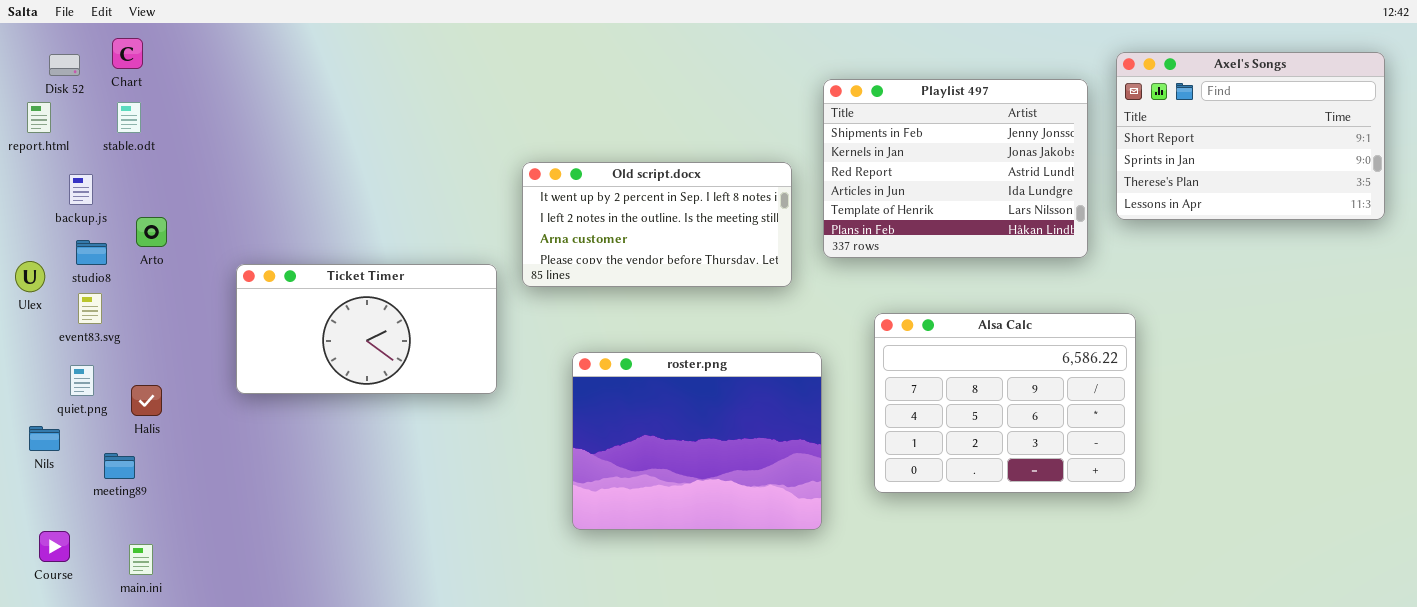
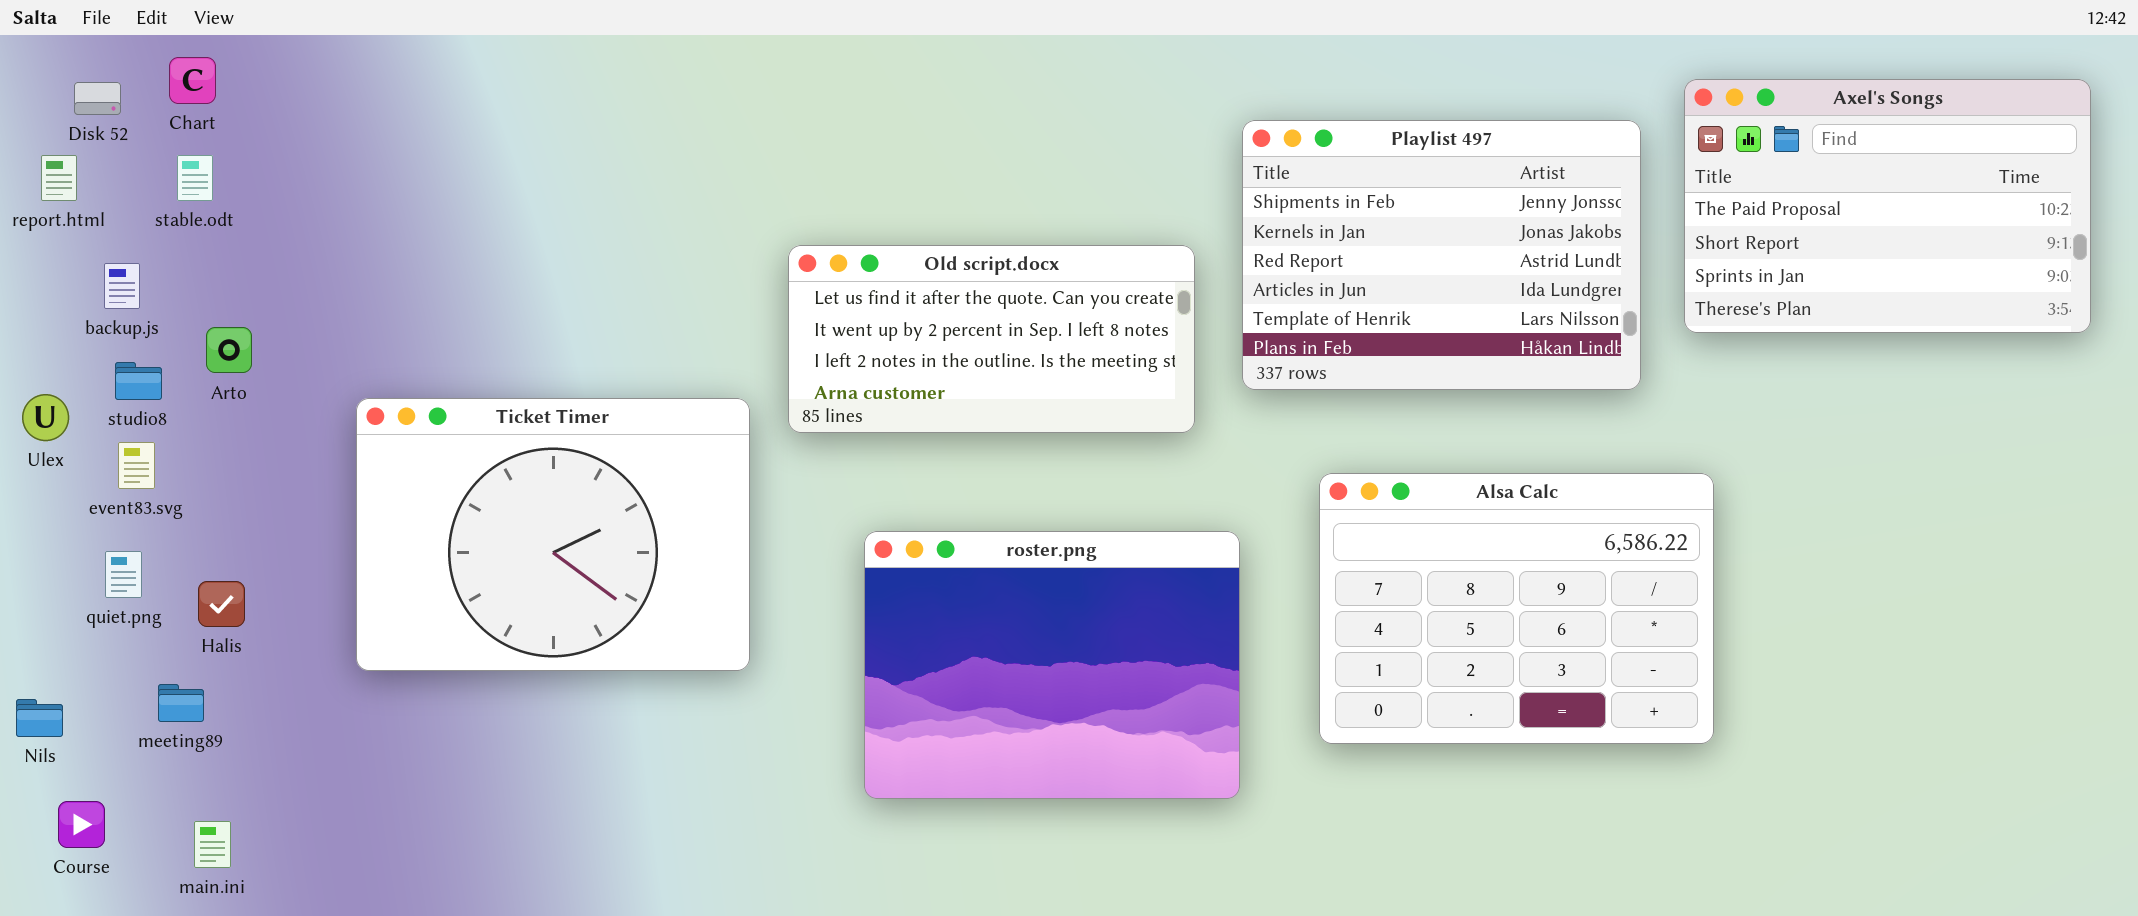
Axel's Songs: [1116,52,1385,220] -> [1684,79,2091,333], scrolled up 1 row
Old script.docx: [522,162,792,287] -> [788,245,1195,433], scrolled up 1 row
Ticket Timer: [236,264,497,394] -> [356,398,750,671], resized
Nils: [29,426,60,451] -> [16,699,63,737], moved

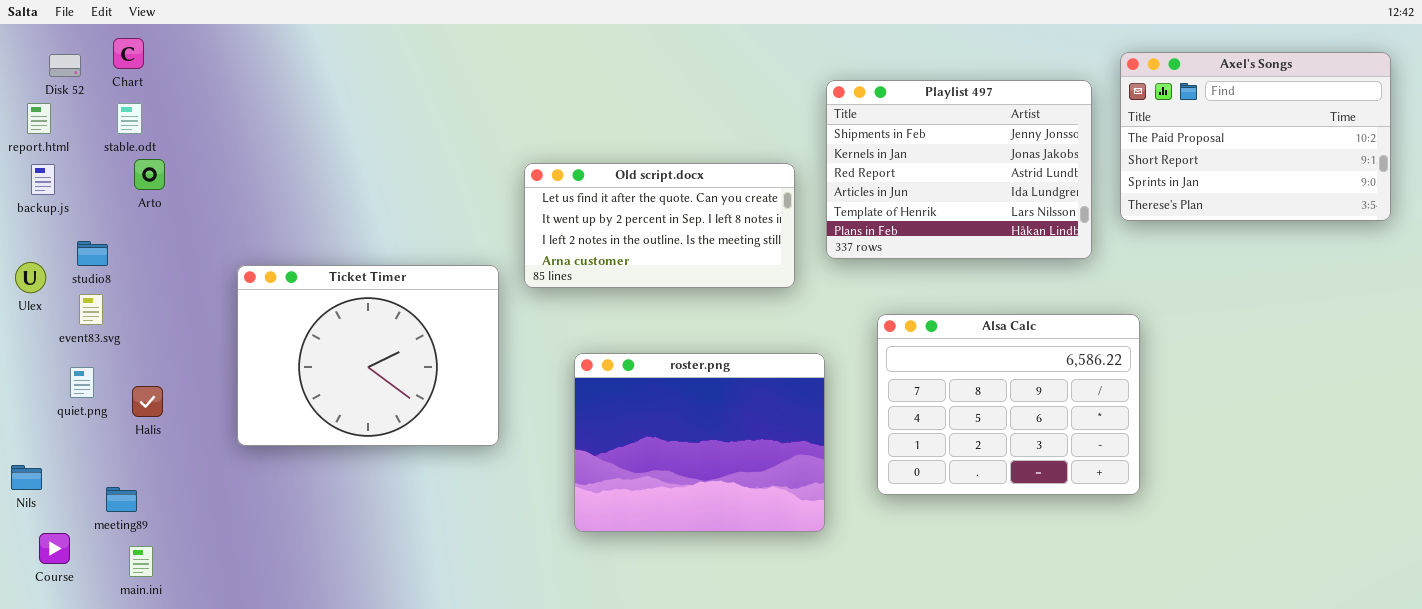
backup.js: [104,263,140,309] -> [31,164,55,195], moved
Arto: [206,327,252,373] -> [134,159,165,190], moved
meeting89: [158,684,204,722] -> [106,487,137,512], moved

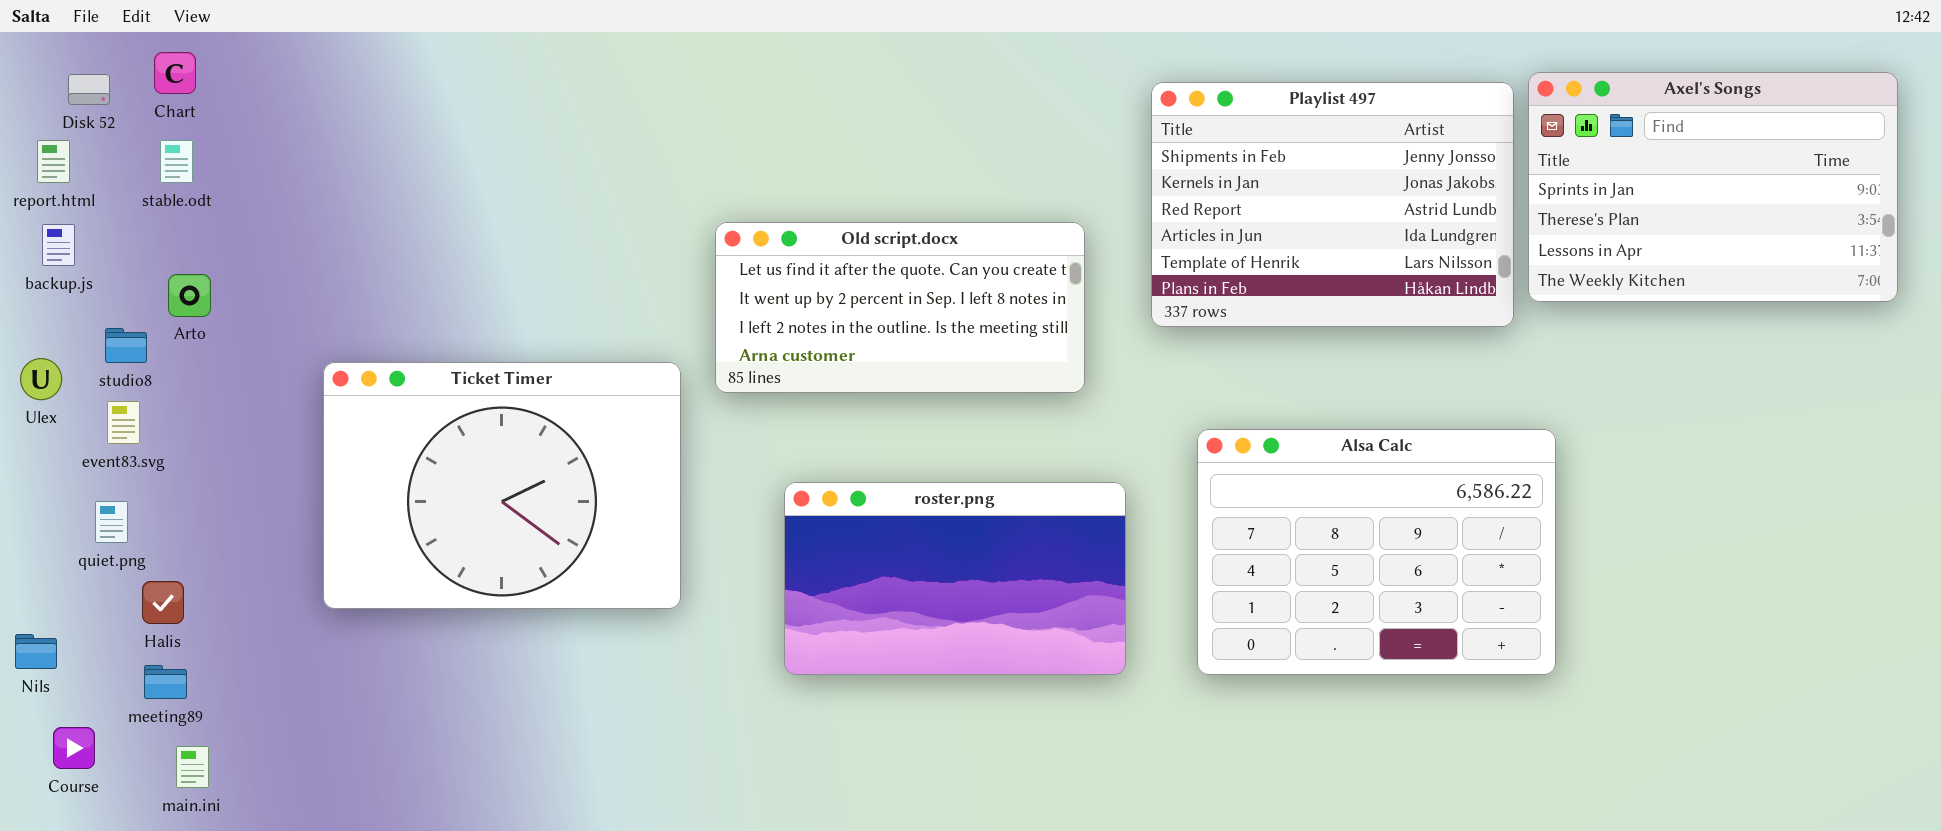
Axel's Songs: [1120,52,1391,221] -> [1528,72,1898,302], scrolled down 2 rows
Playlist 497: [826,80,1092,259] -> [1151,82,1514,327], moved
Arto: [134,159,165,190] -> [168,274,211,317], moved
roster.png: [574,353,825,532] -> [784,482,1126,675], resized
Halis: [132,386,163,417] -> [142,581,184,624], moved

